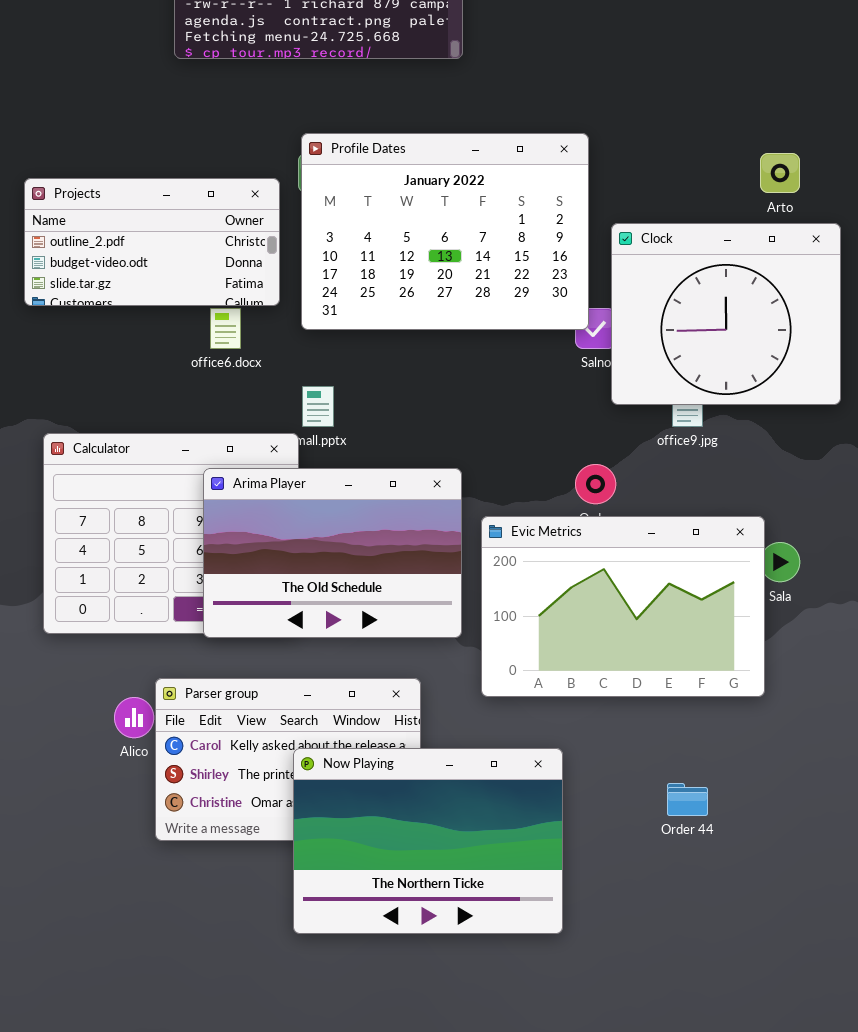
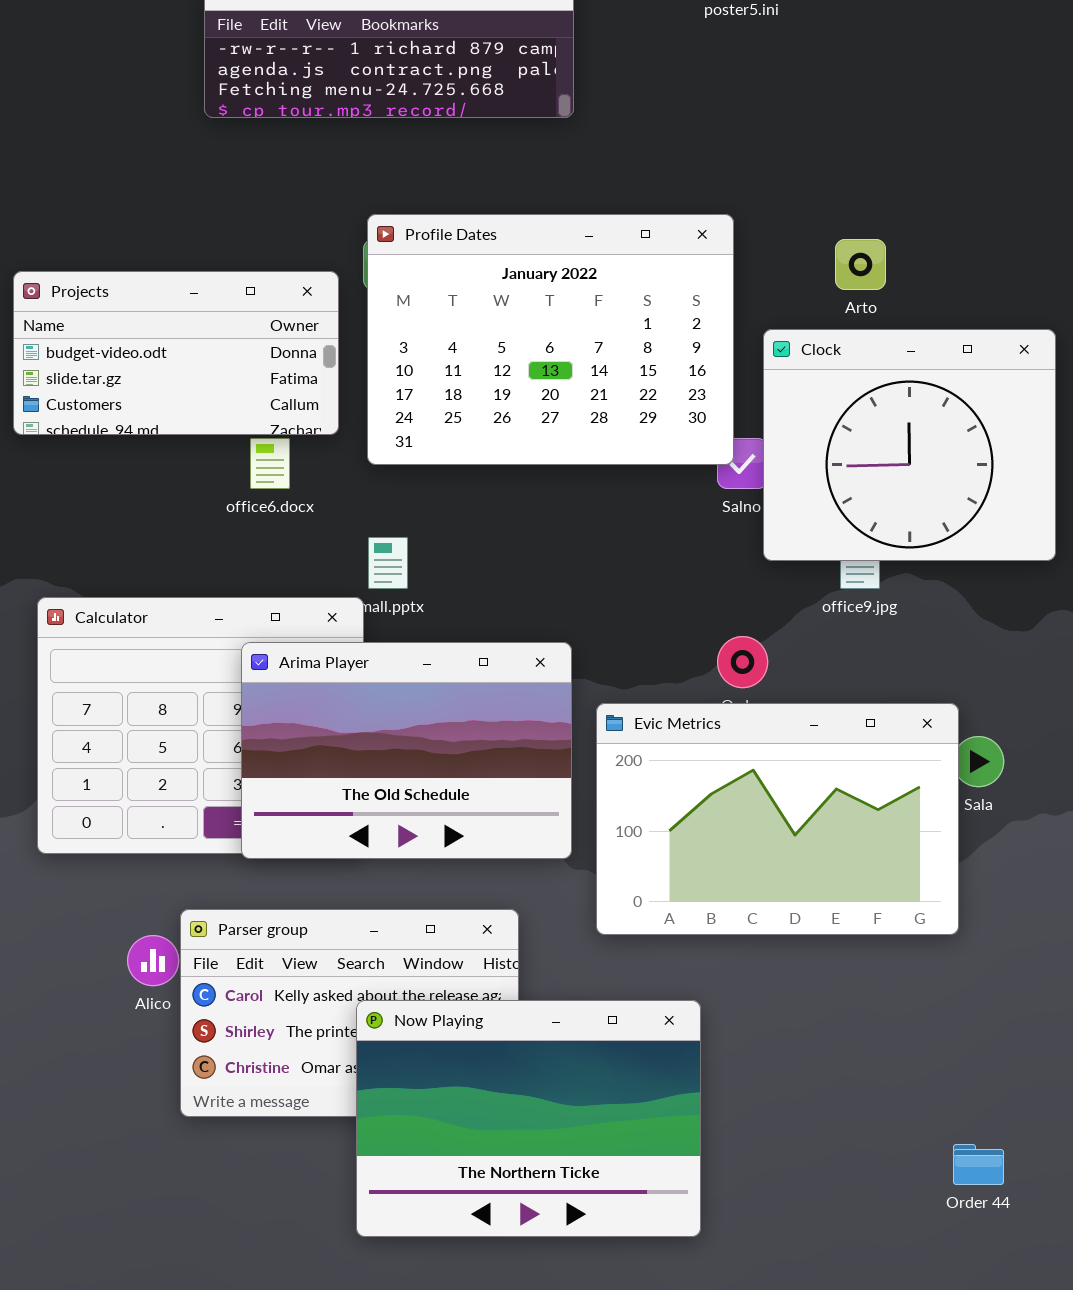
Arto: [760,153,800,193] -> [835,239,886,290], moved
Projects: [24,178,280,306] -> [13,271,339,435], scrolled down 1 row
Order 44: [667,783,708,816] -> [953,1144,1004,1185], moved

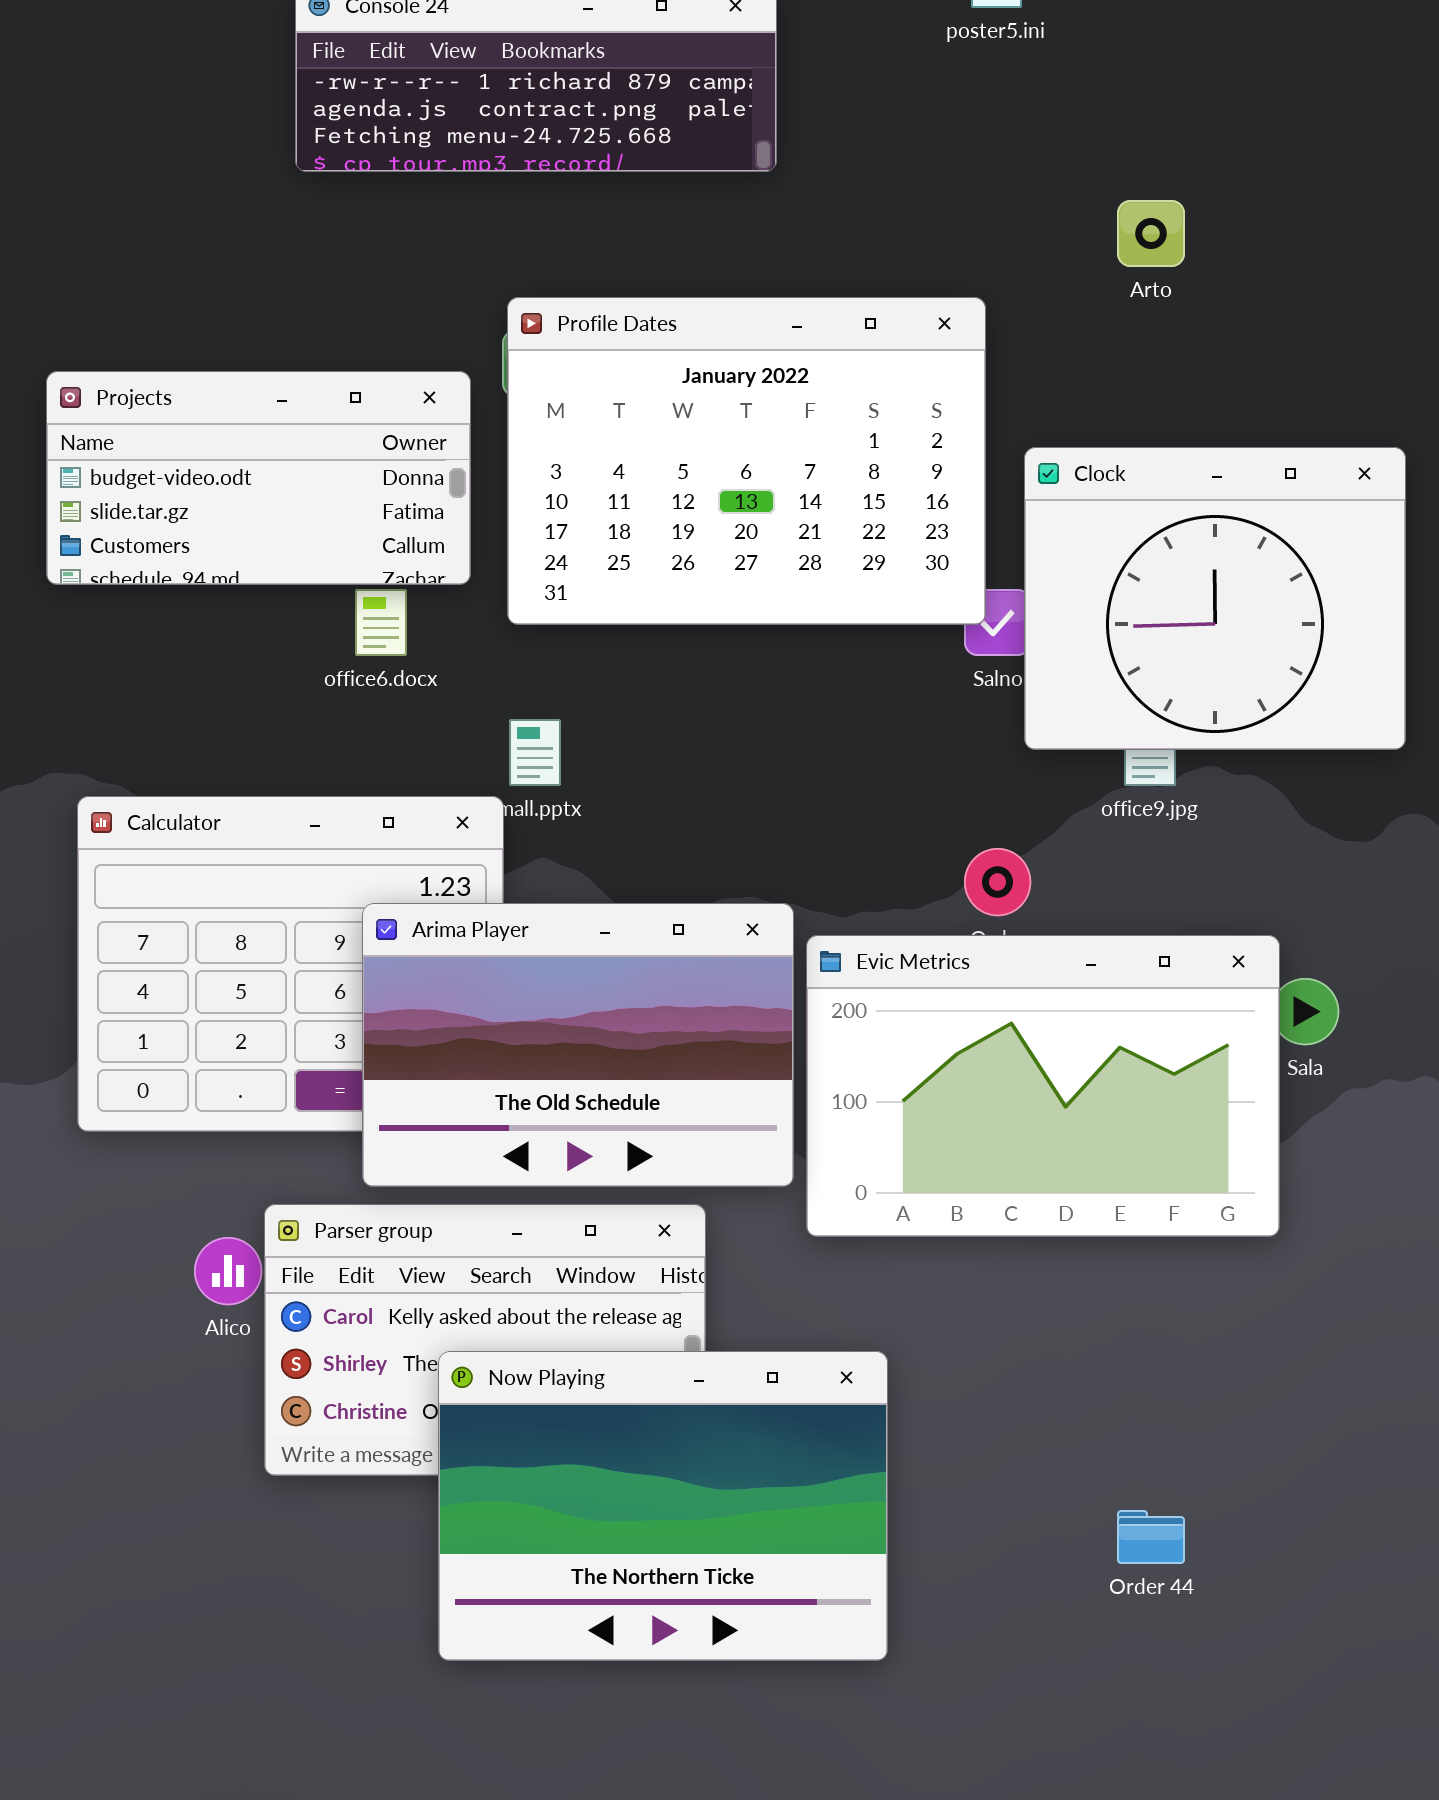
Arto: [835,239,886,290] -> [1117,200,1185,267], moved
Arima Player: [241,642,572,859] -> [362,903,794,1187], moved
Now Playing: [356,1000,701,1237] -> [438,1351,888,1661], moved
Order 44: [953,1144,1004,1185] -> [1117,1510,1185,1564], moved

